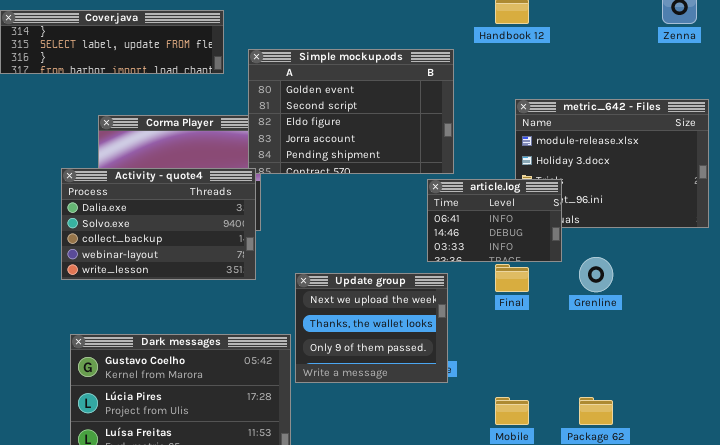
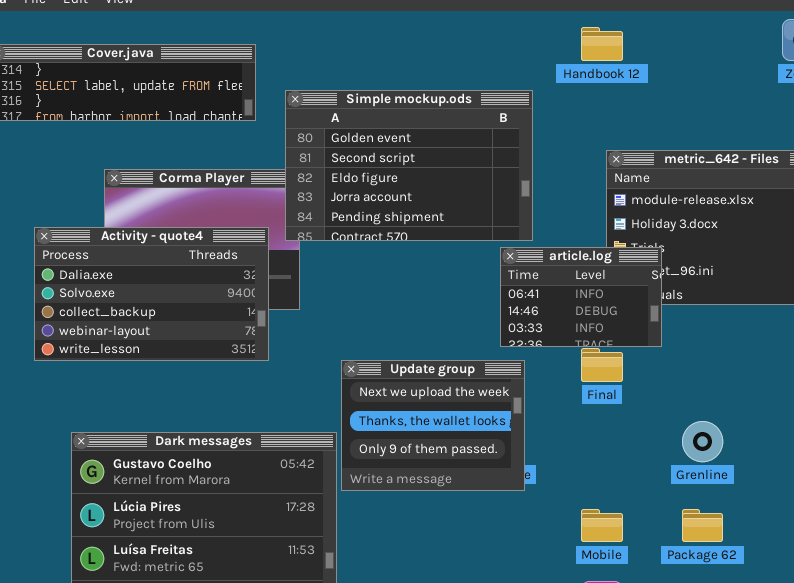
Activity - quote4: [61,168,256,280] -> [34,227,269,361], moved
Grenline: [579,257,613,292] -> [682,421,723,462], moved

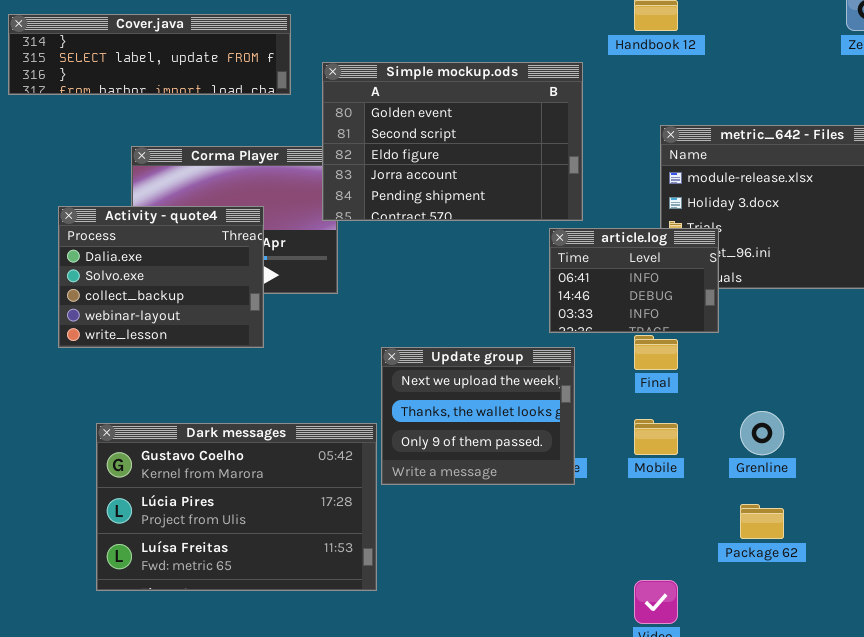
Activity - quote4: [34,227,269,361] -> [58,206,264,348], resized
Mobile: [581,509,623,542] -> [634,419,678,455], moved

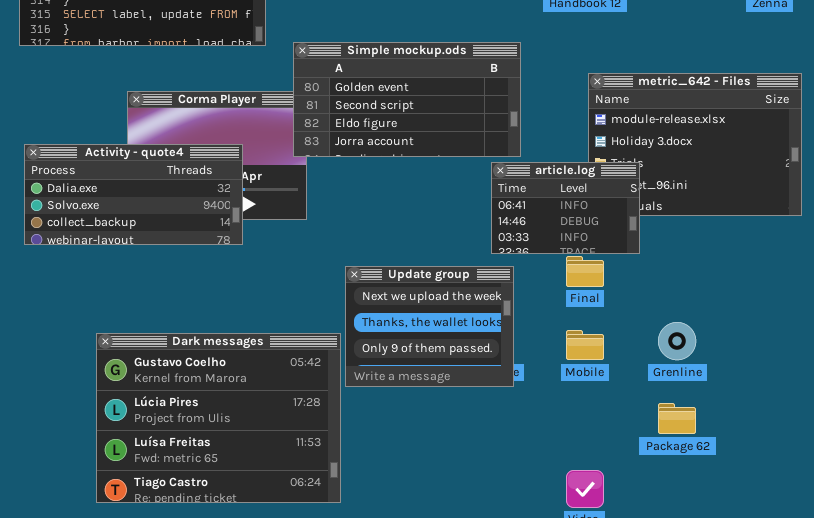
Simple mockup.ods: [322,62,583,221] -> [293,42,521,157], resized
Activity - quote4: [58,206,264,348] -> [24,144,243,245], resized
Dark messages: [96,423,377,591] -> [96,333,341,503], resized

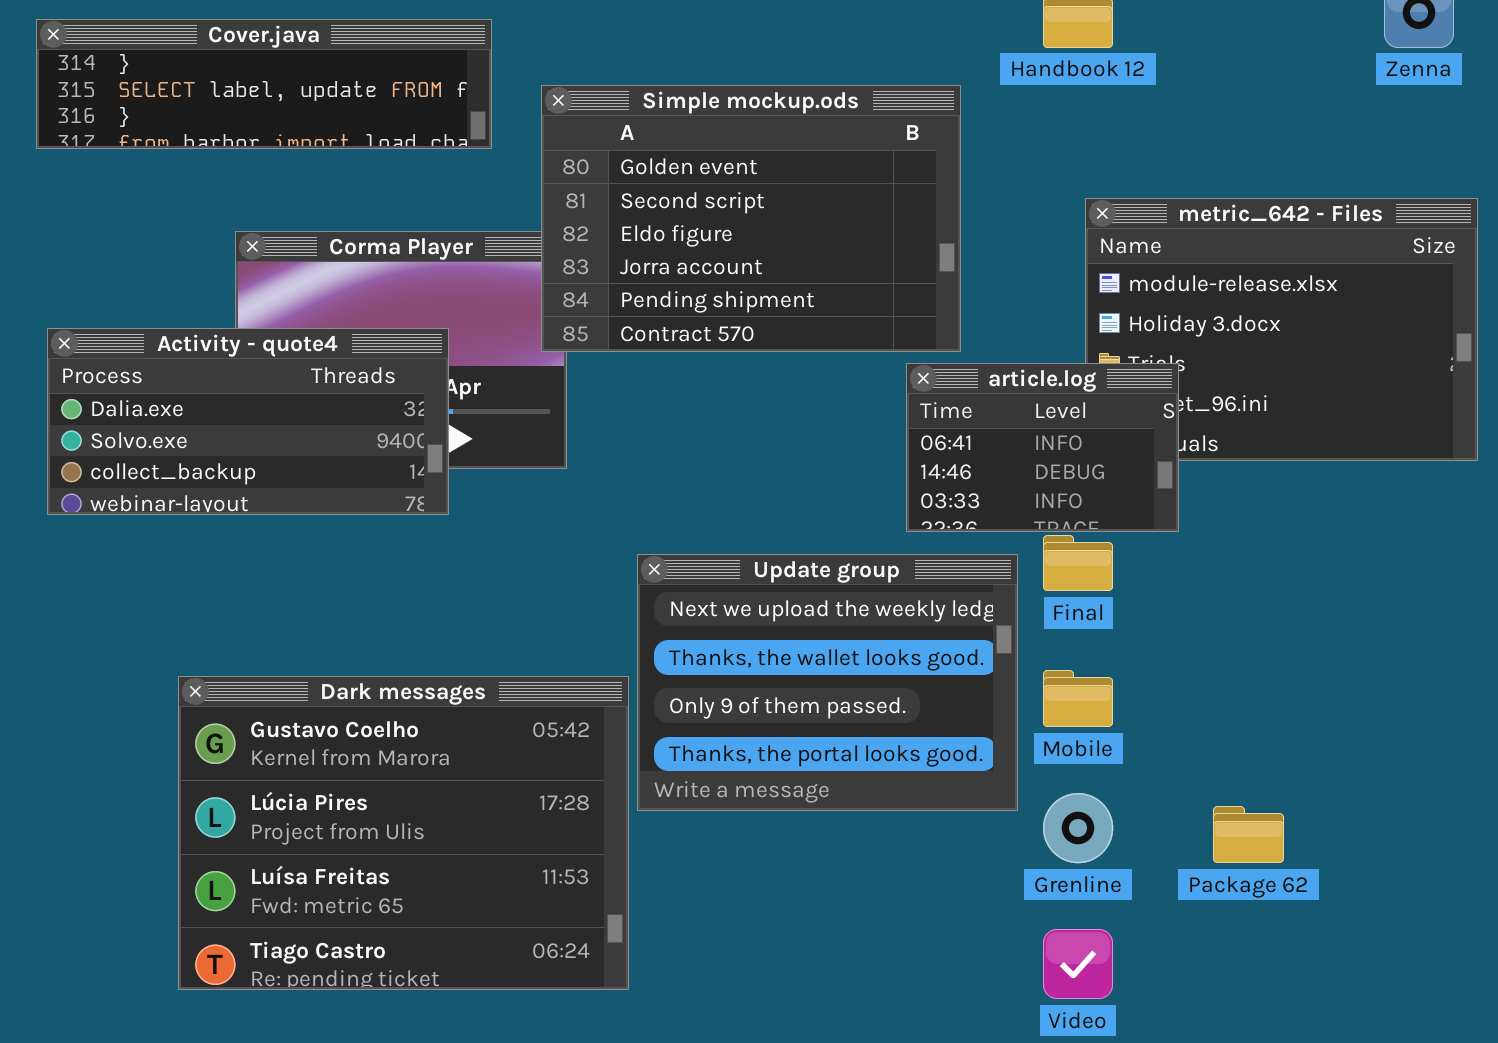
Simple mockup.ods: [293,42,521,157] -> [541,85,961,352], resized
Update group: [345,266,514,387] -> [637,554,1018,811], resized
Grenline: [658,322,696,360] -> [1043,793,1113,863], moved

